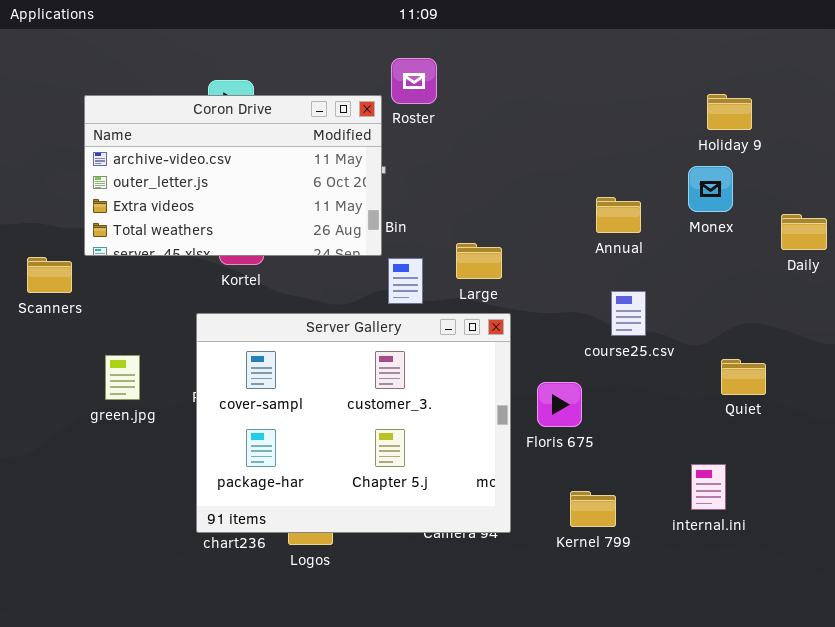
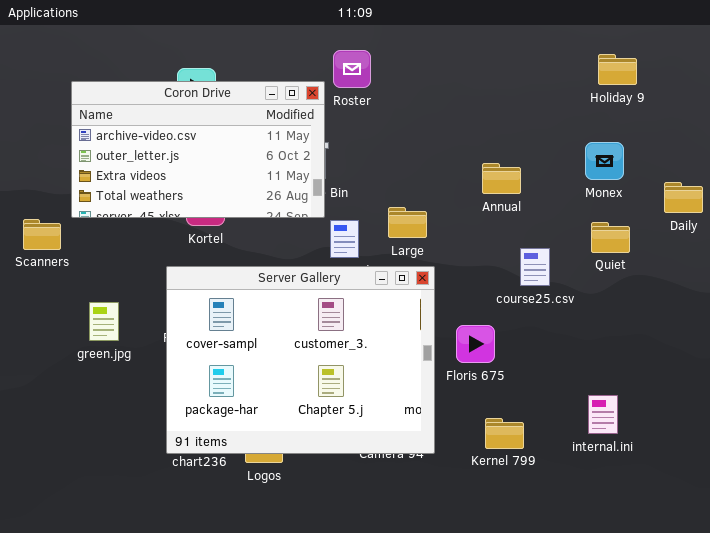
Holiday 9: [707,94,752,130] -> [598,54,637,85], moved
Annual: [596,197,641,233] -> [482,163,521,194], moved
Quiet: [721,359,766,395] -> [591,222,630,253], moved

